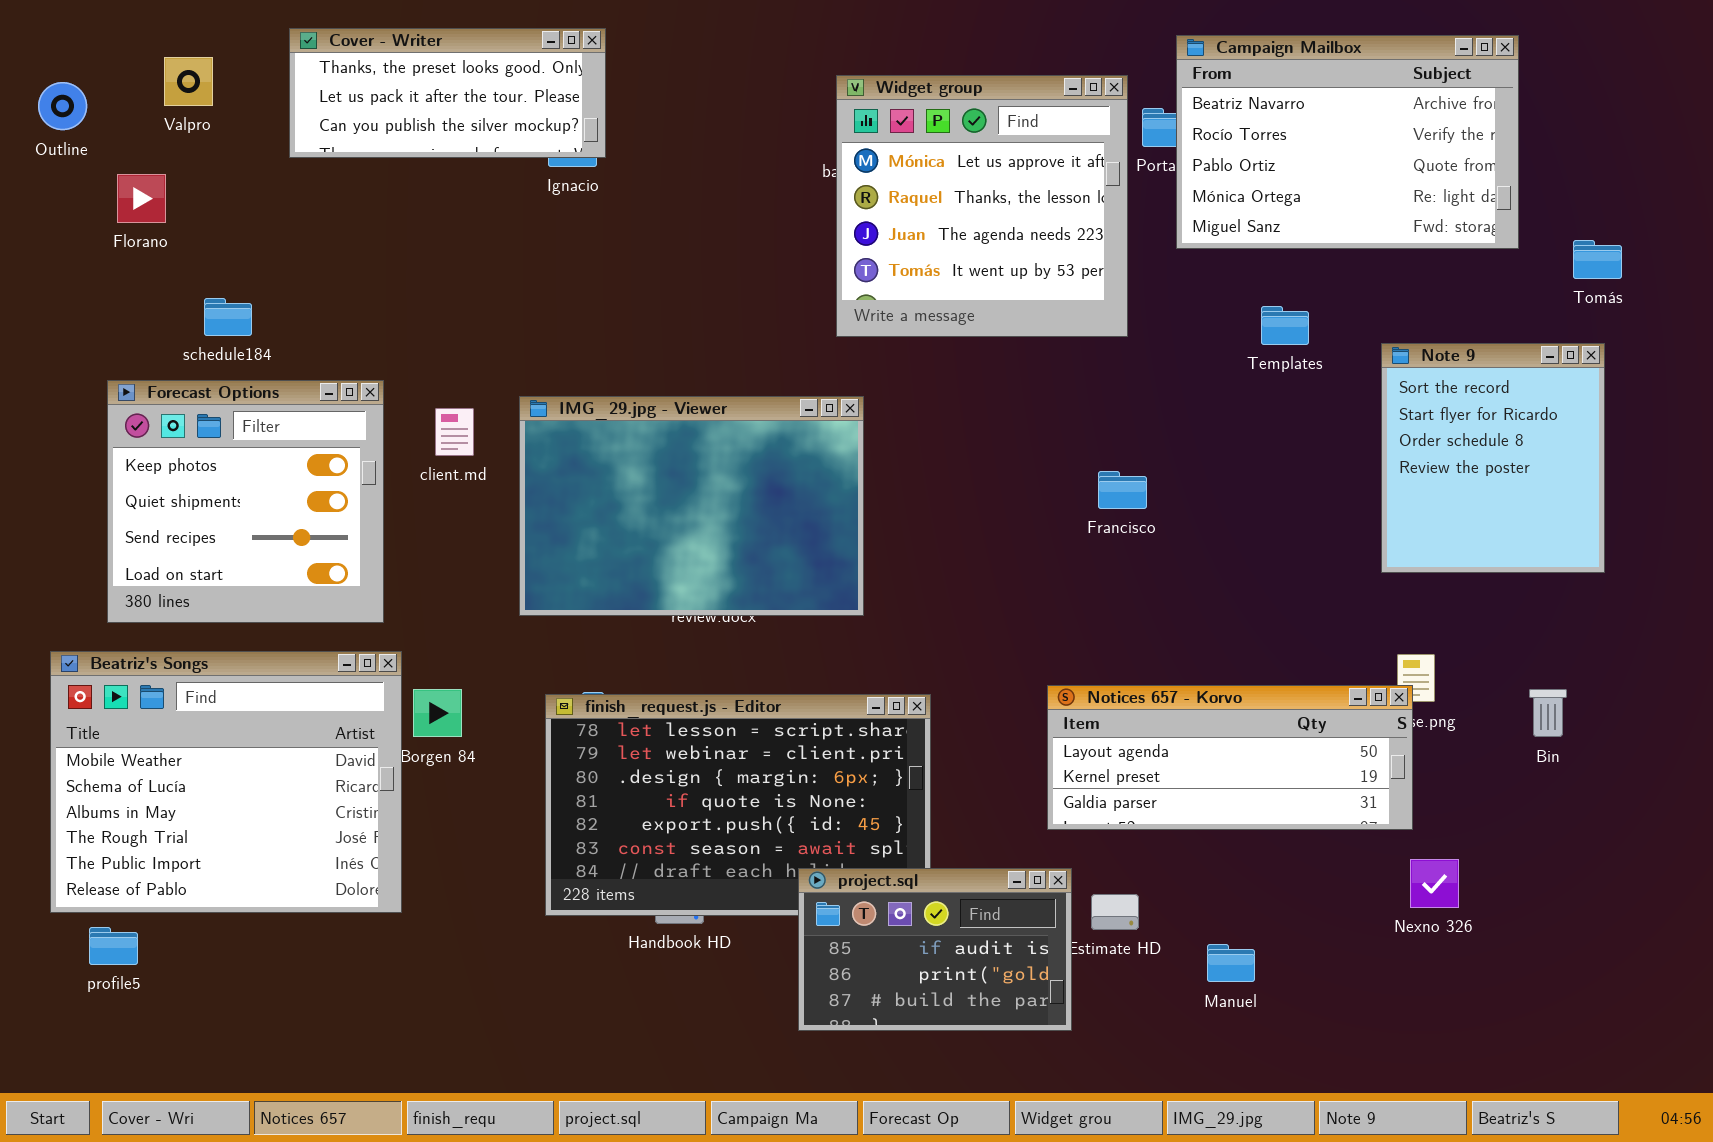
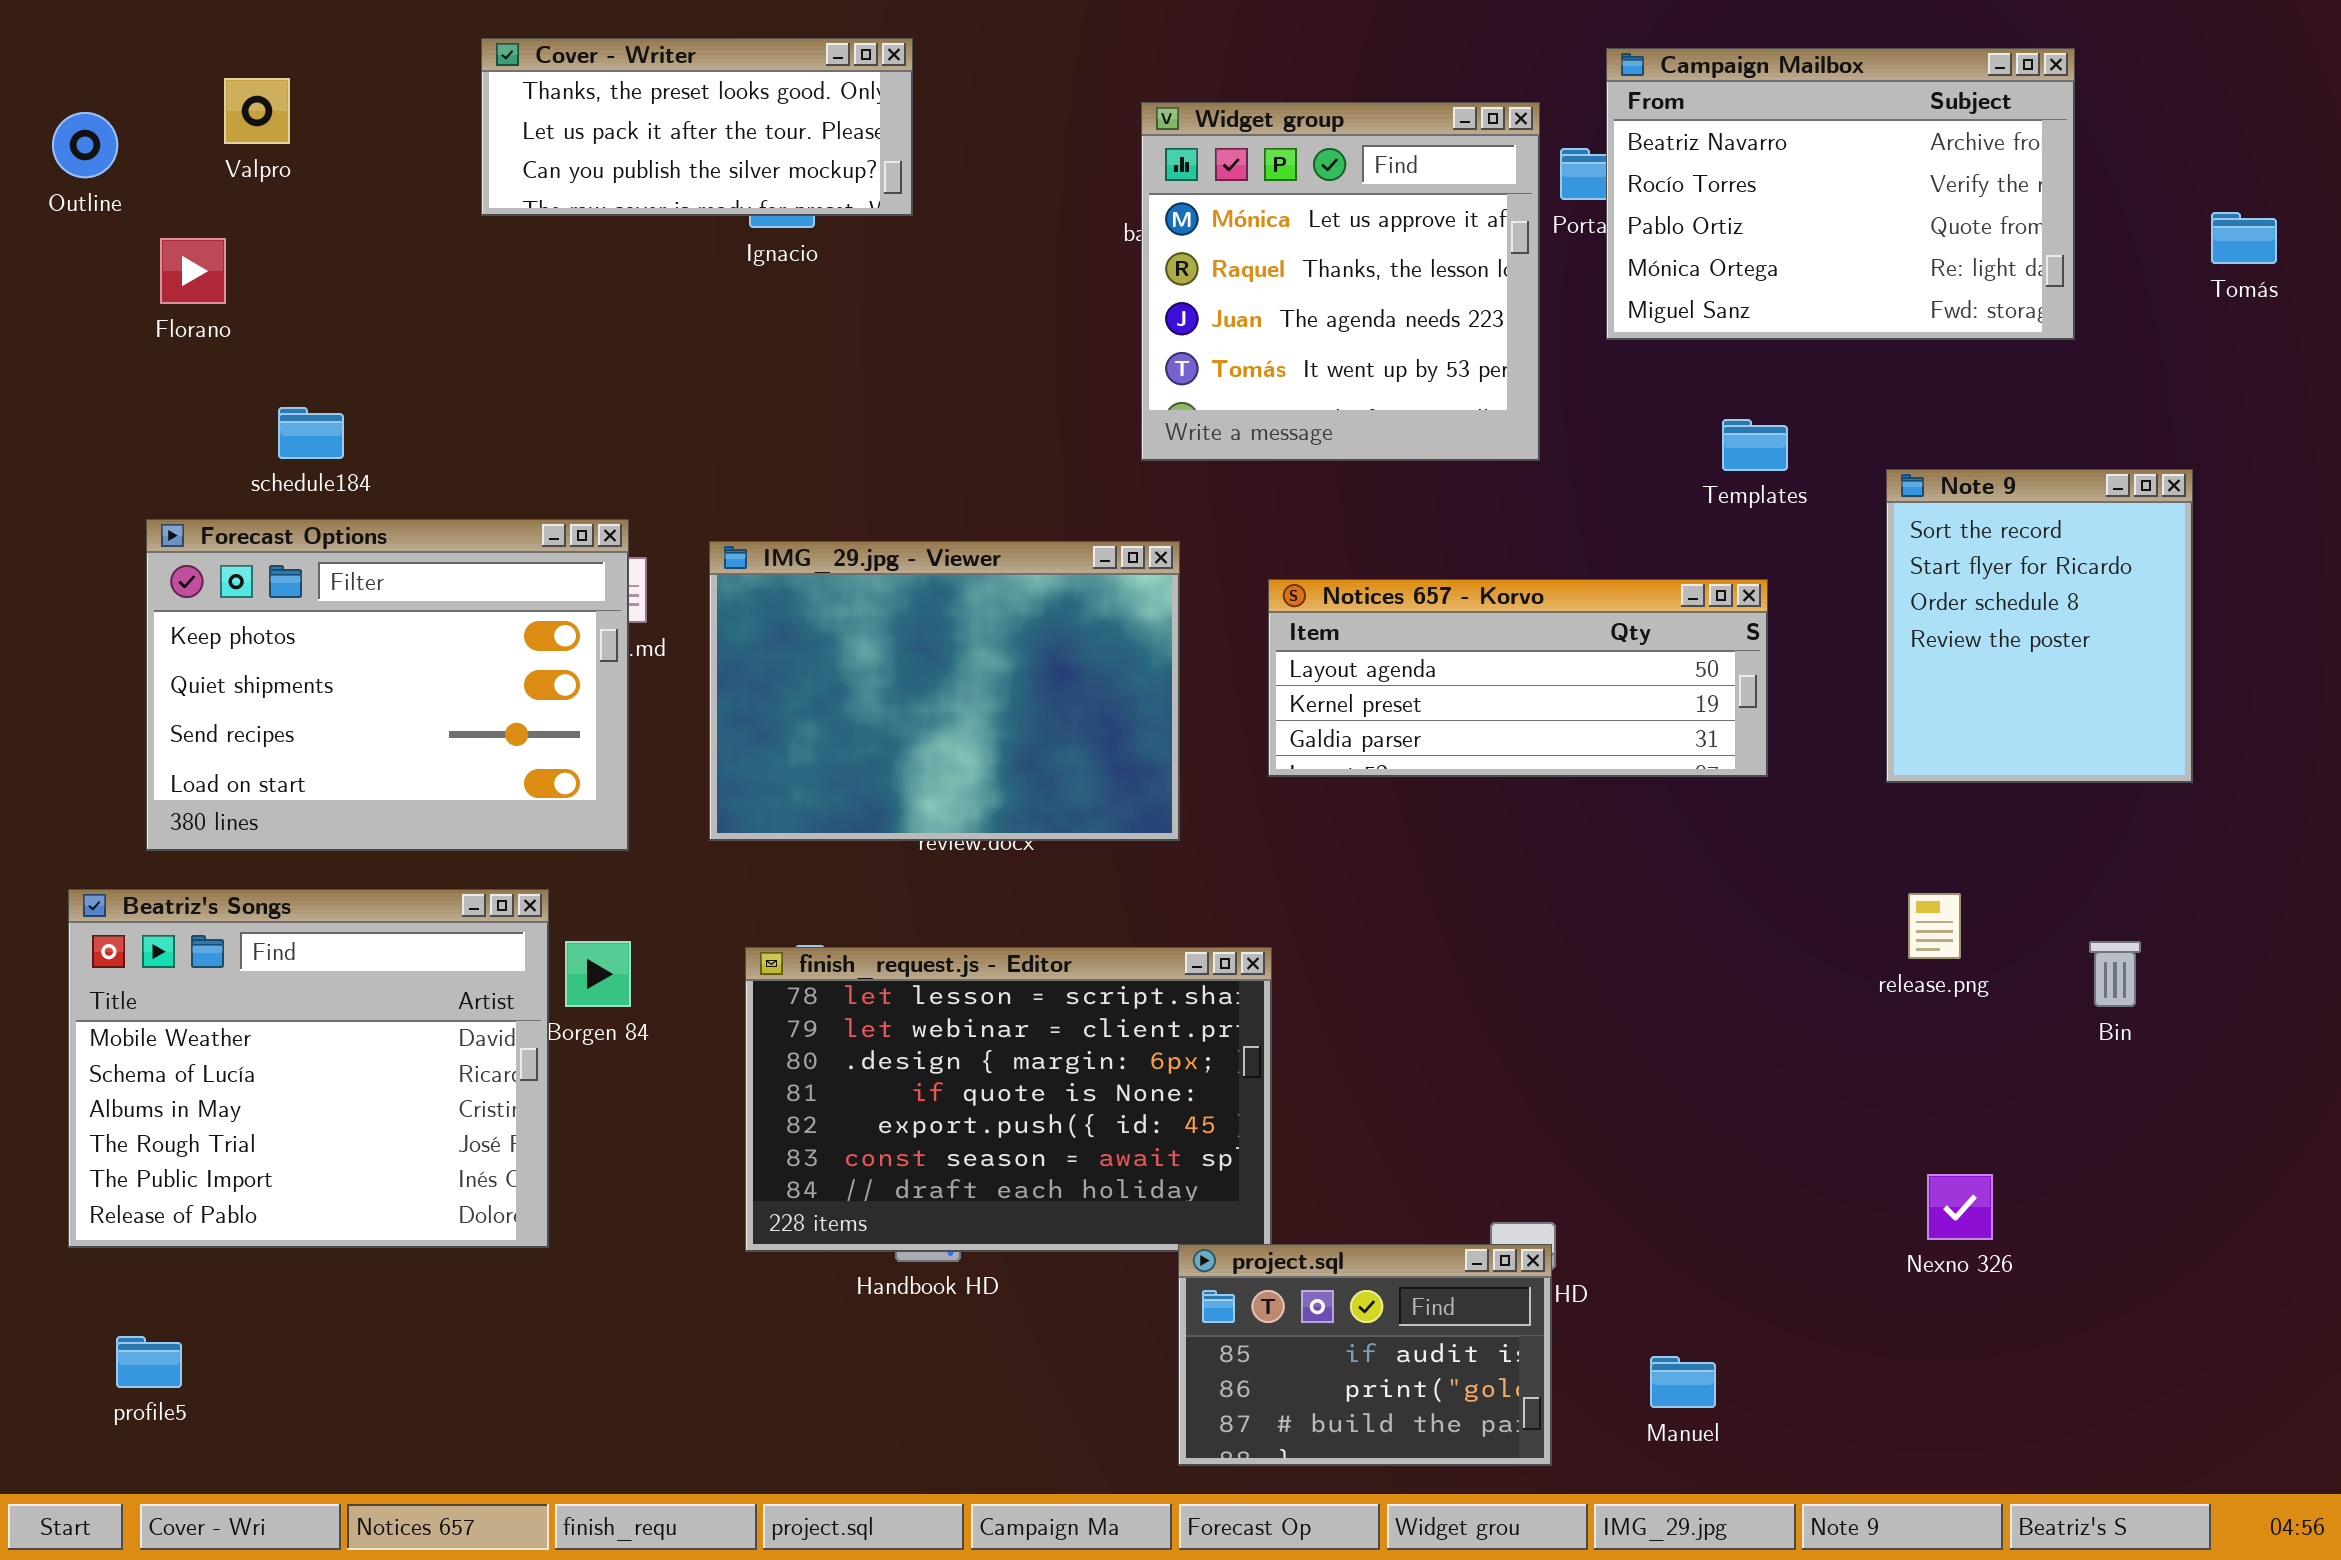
Cover - Writer: [289,28,606,158] -> [481,38,913,216], moved
Tomás: [1573,240,1622,279] -> [2211,212,2277,264], moved
Forecast Options: [107,380,384,623] -> [146,519,629,851], resized
Notices 657 - Korvo: [1047,685,1413,830] -> [1268,579,1768,777], moved
project.sql: [798,868,1072,1031] -> [1178,1244,1552,1466], moved
profile5: [89,927,138,965] -> [116,1336,182,1388], moved
Manuel: [1207,944,1255,982] -> [1650,1356,1716,1408], moved

